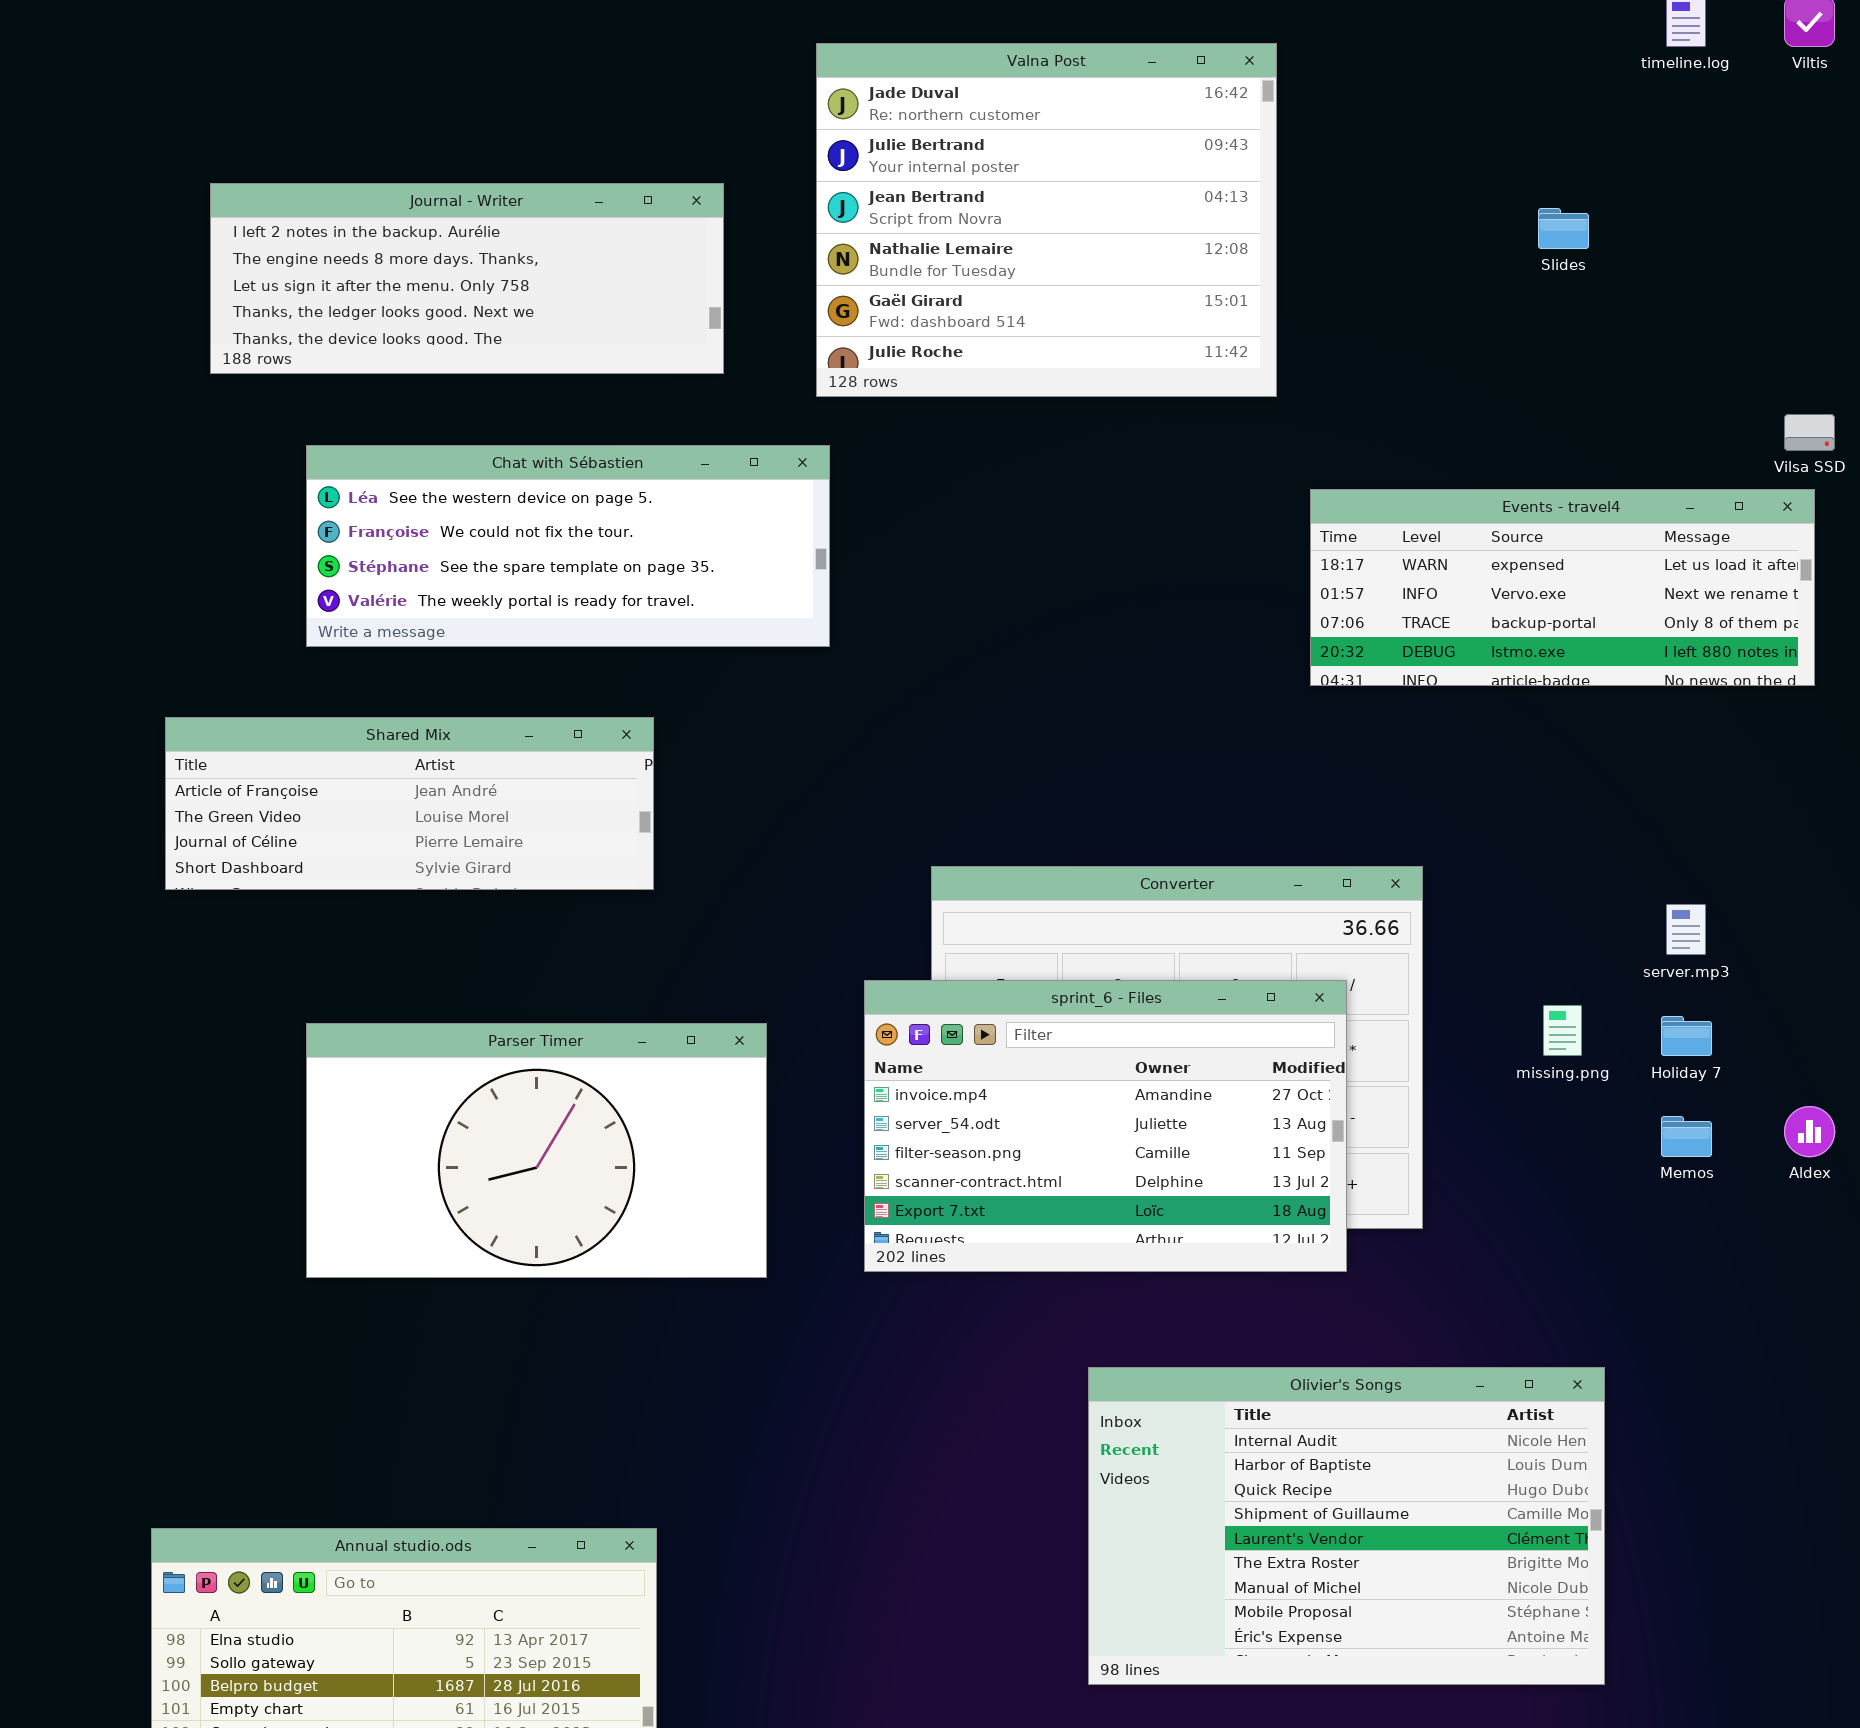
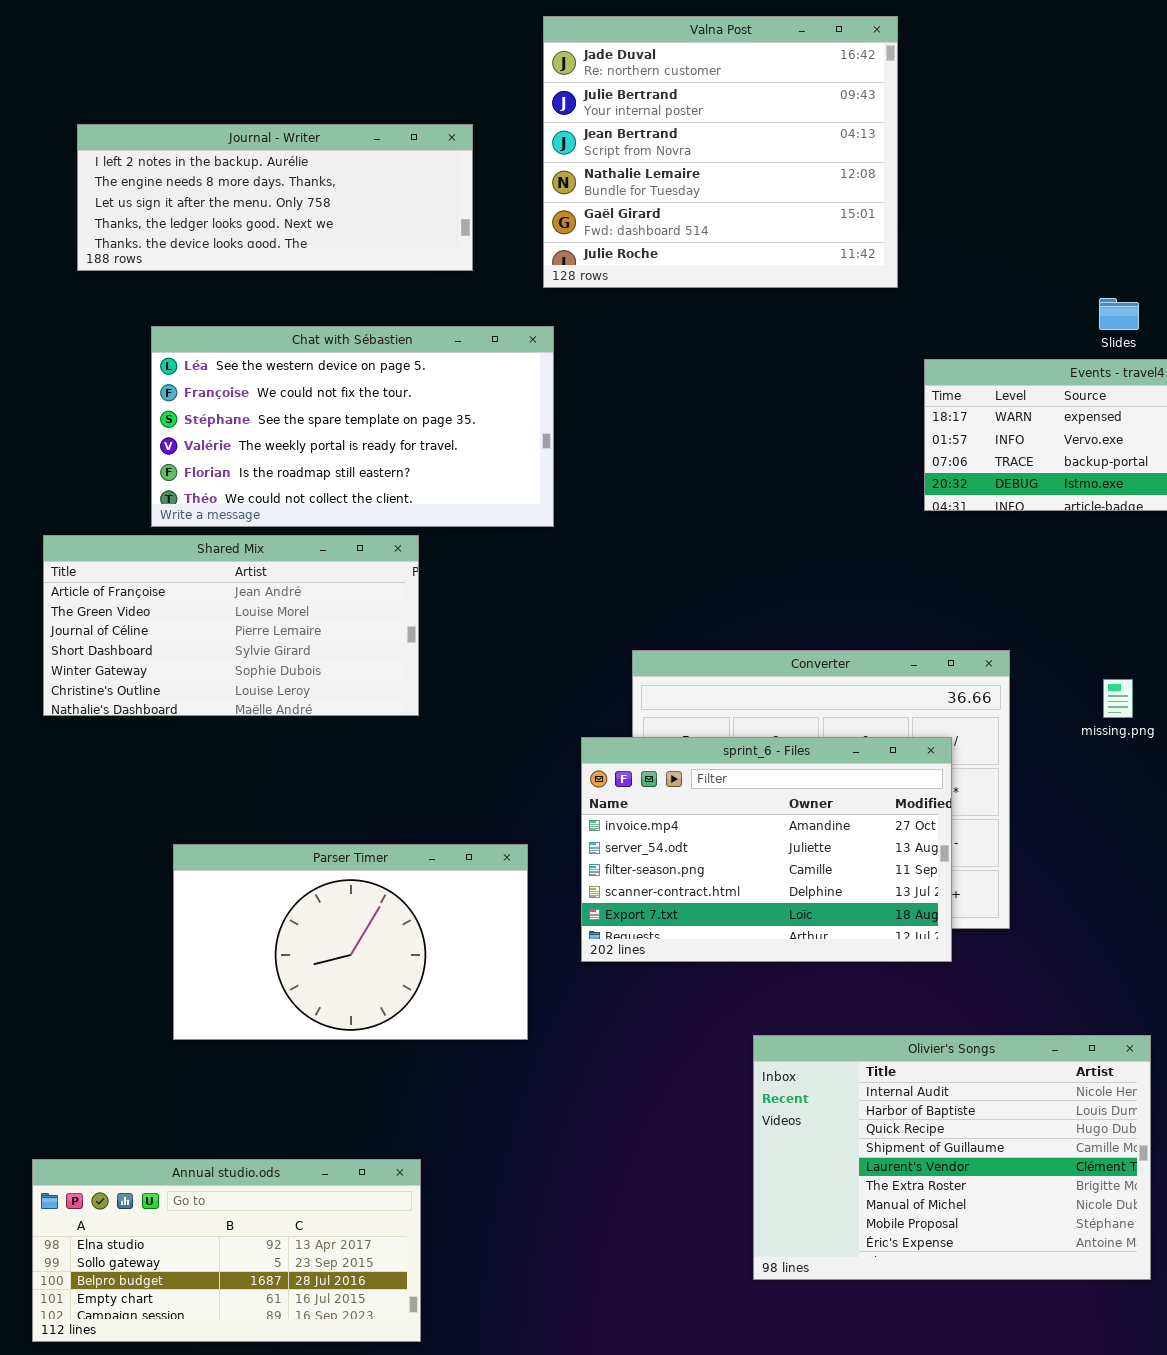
Slides: [1538,208,1589,249] -> [1099,298,1139,330], moved
Chat with Sébastien: [306,445,830,647] -> [151,326,554,527], resized
Shared Mix: [165,717,654,890] -> [43,535,419,716], resized
missing.png: [1543,1005,1582,1056] -> [1103,679,1133,718], moved
Parser Timer: [306,1023,767,1278] -> [173,844,528,1040], moved

